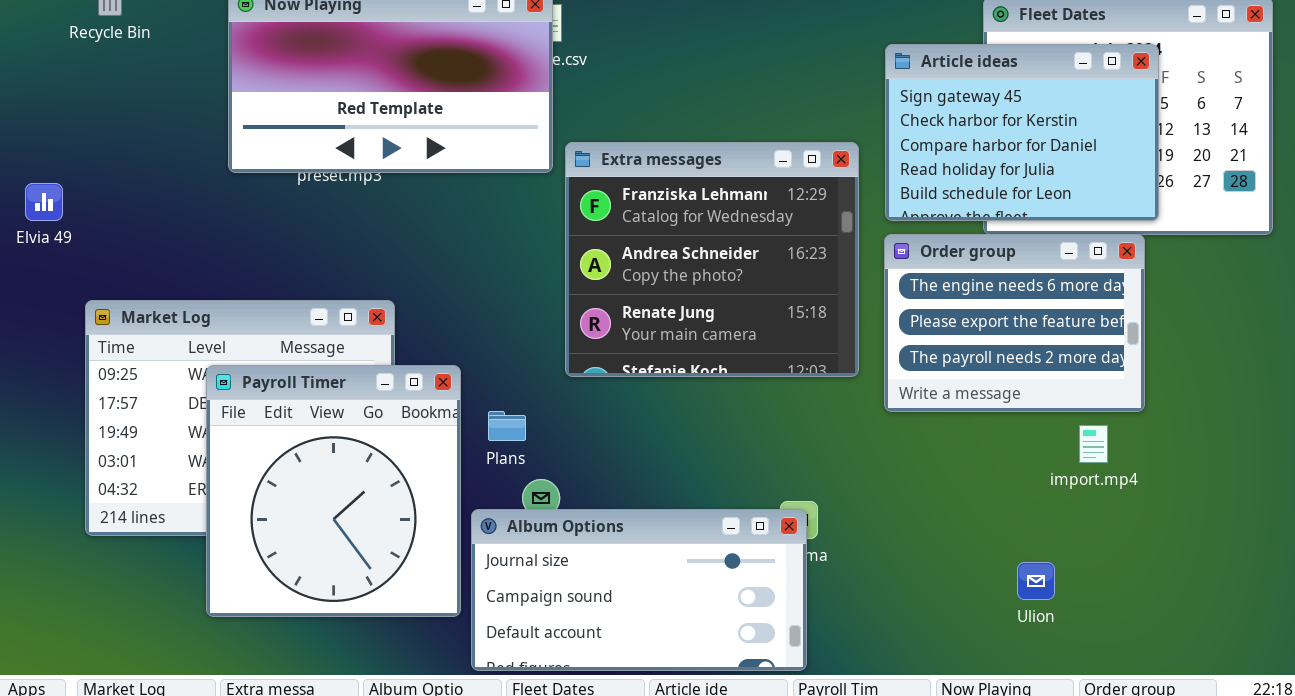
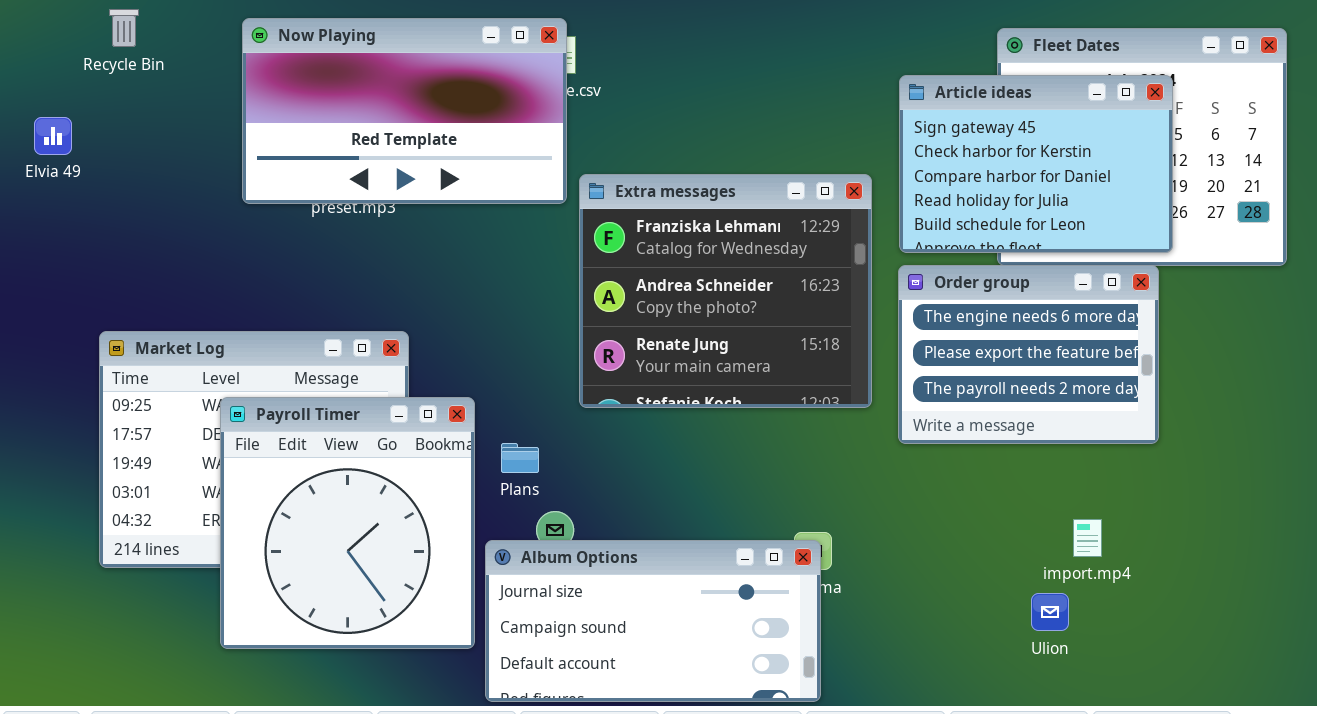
Elvia 49: [25,183,63,221] -> [34,117,72,155], moved
import.mp4: [1079,425,1108,463] -> [1073,519,1102,557], moved

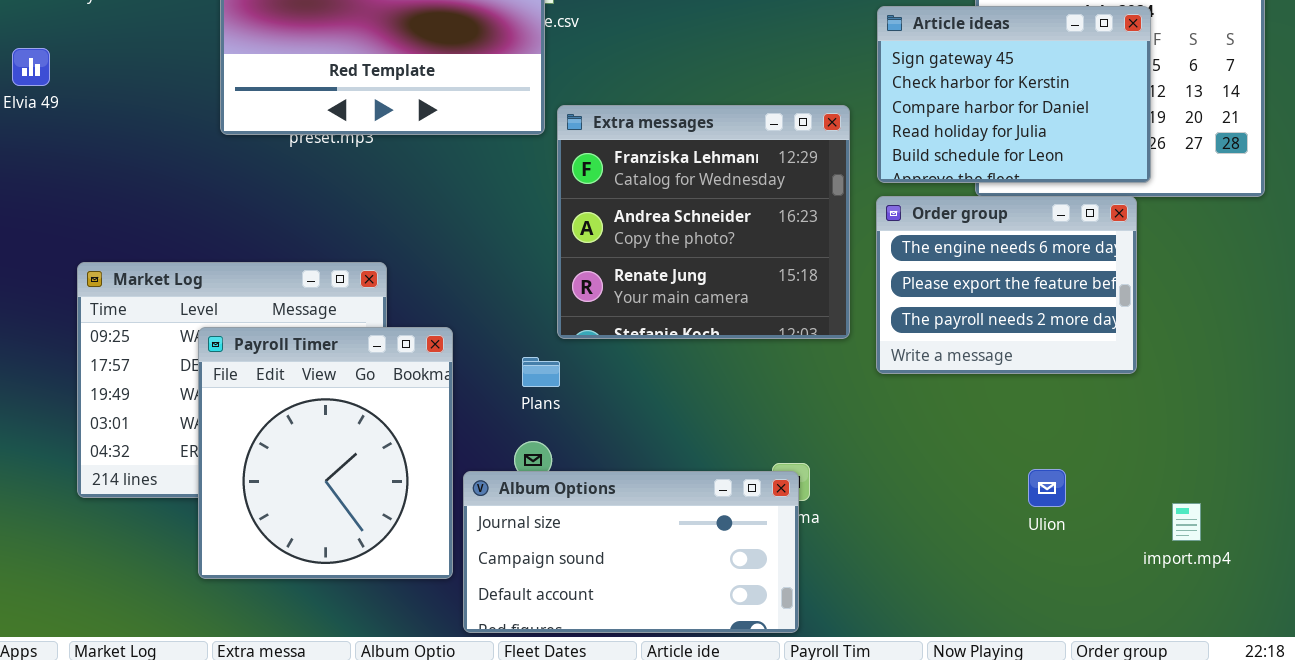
Plans: [501,443,539,473] -> [522,357,560,387], moved
import.mp4: [1073,519,1102,557] -> [1172,503,1201,541], moved
Ulion: [1031,593,1069,631] -> [1028,469,1066,507], moved

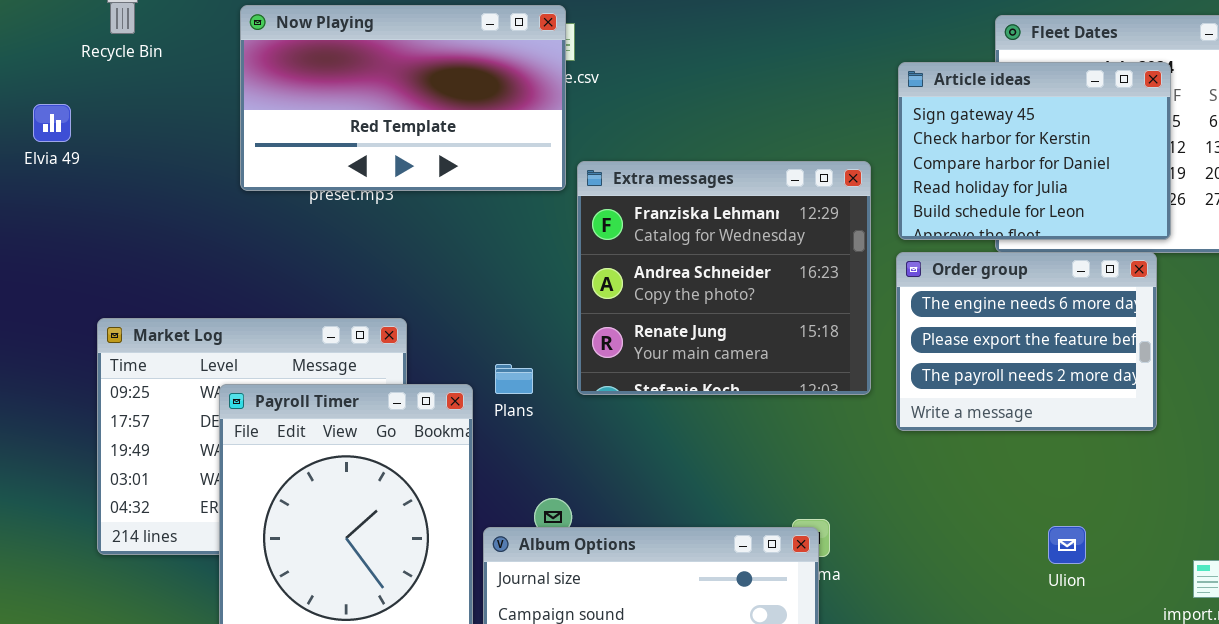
Plans: [522,357,560,387] -> [495,364,533,394], moved

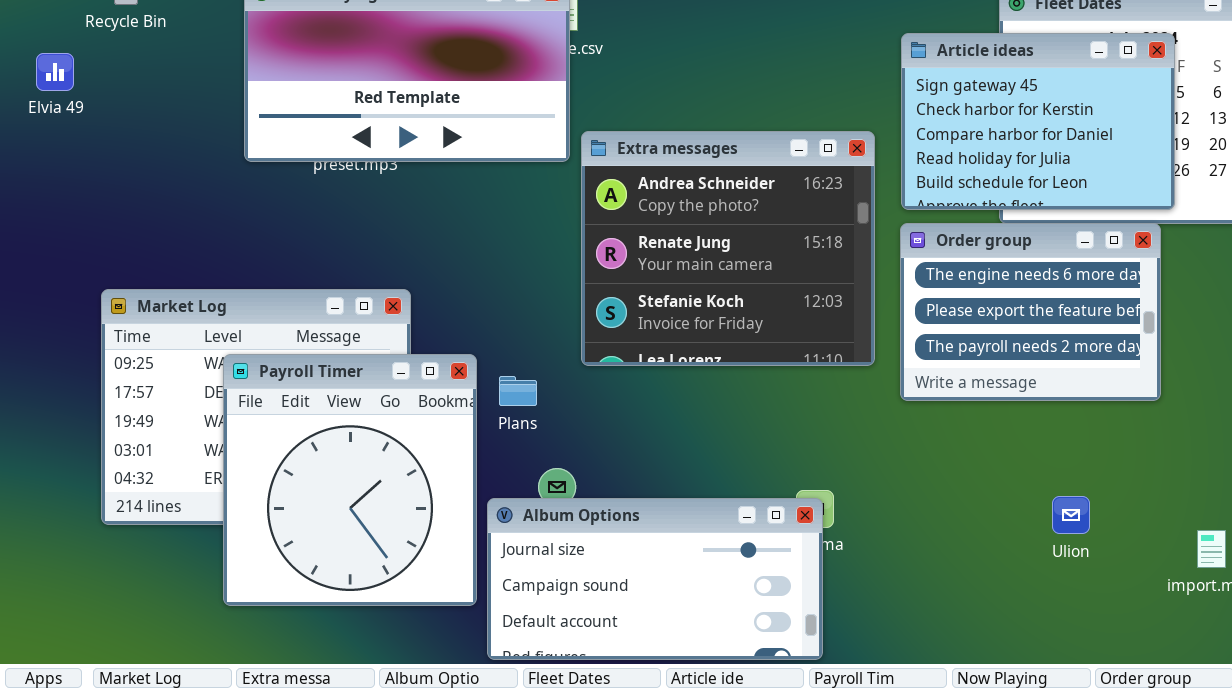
Elvia 49: [33,104,71,142] -> [36,53,74,91], moved
Extra messages: [577,161,871,395] -> [581,131,875,366], scrolled down 1 row
Plans: [495,364,533,394] -> [499,376,537,406], moved

